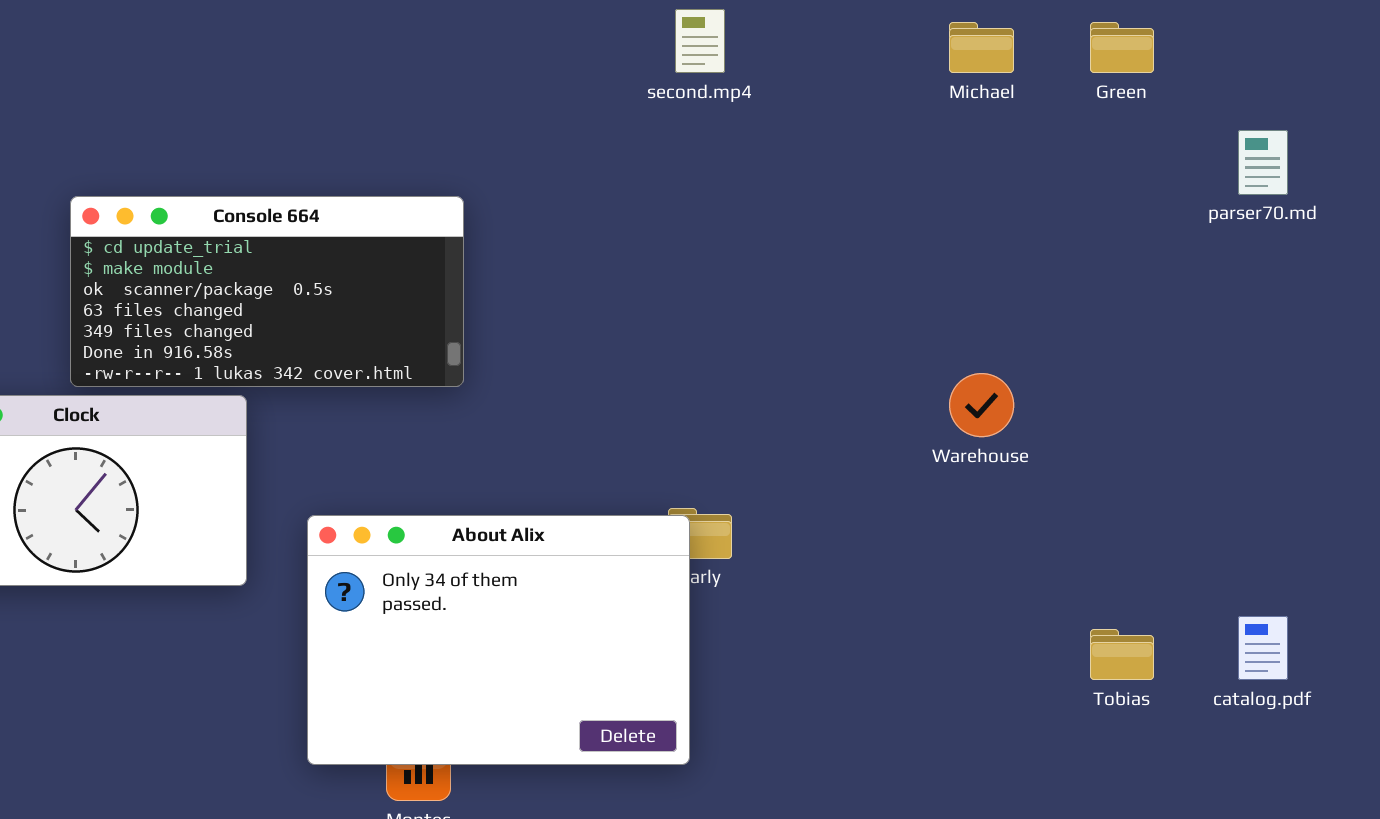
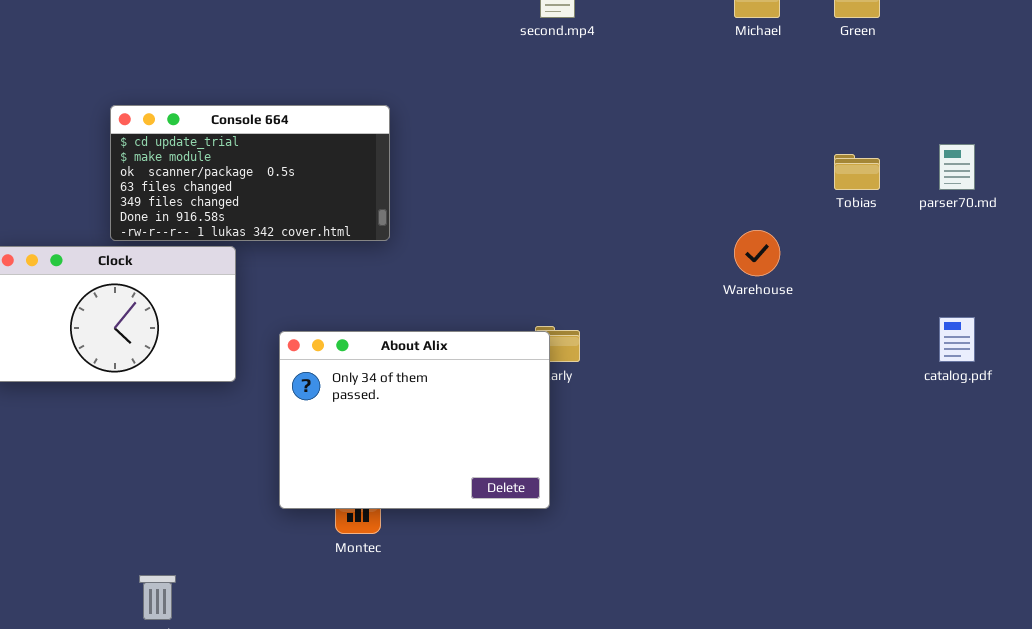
parser70.md: [1238,130,1288,195] -> [939,144,975,190], moved
catalog.pdf: [1238,616,1288,680] -> [939,317,975,362], moved
Tobias: [1090,629,1154,680] -> [834,154,880,190], moved

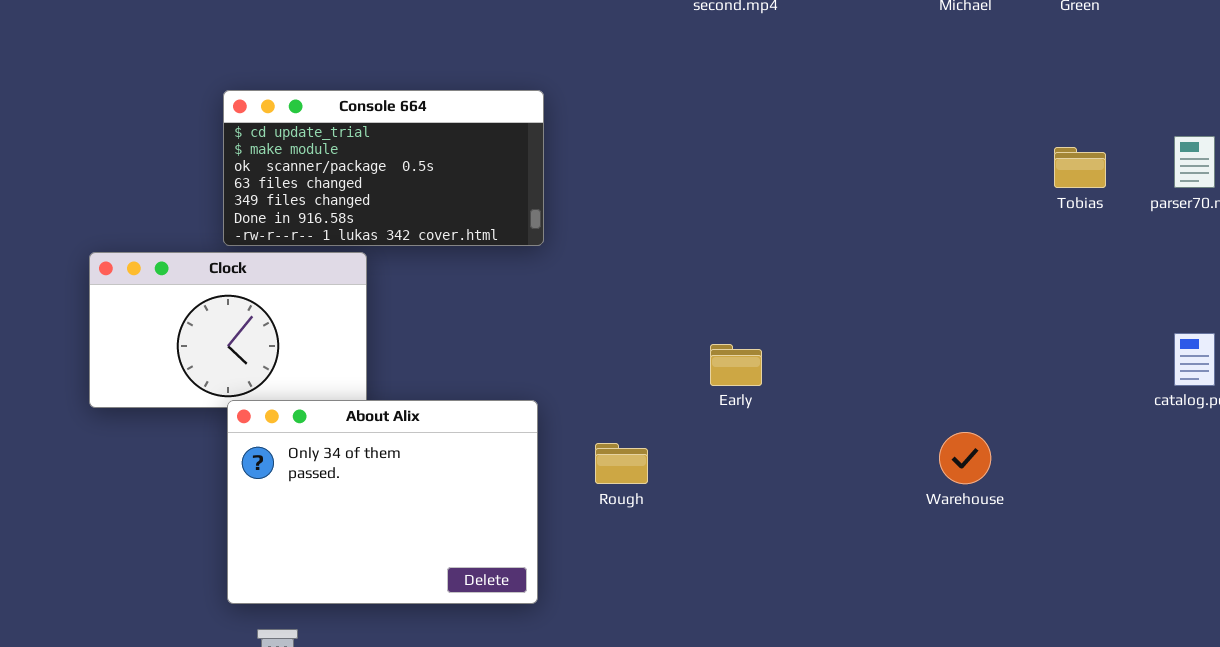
Warehouse: [734,230,780,276] -> [939,432,991,484], moved
About Alix: [279,331,550,509] -> [227,400,538,604], moved

